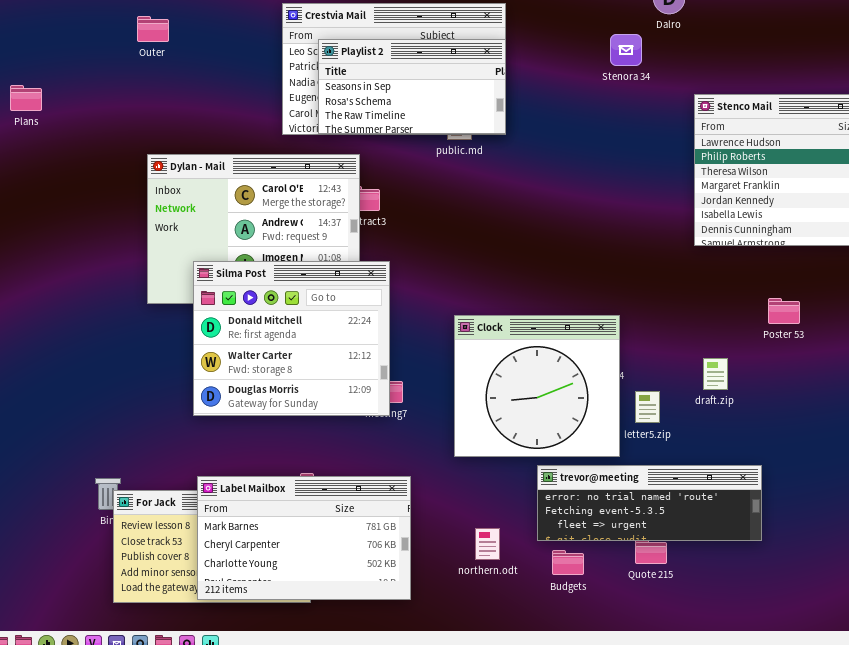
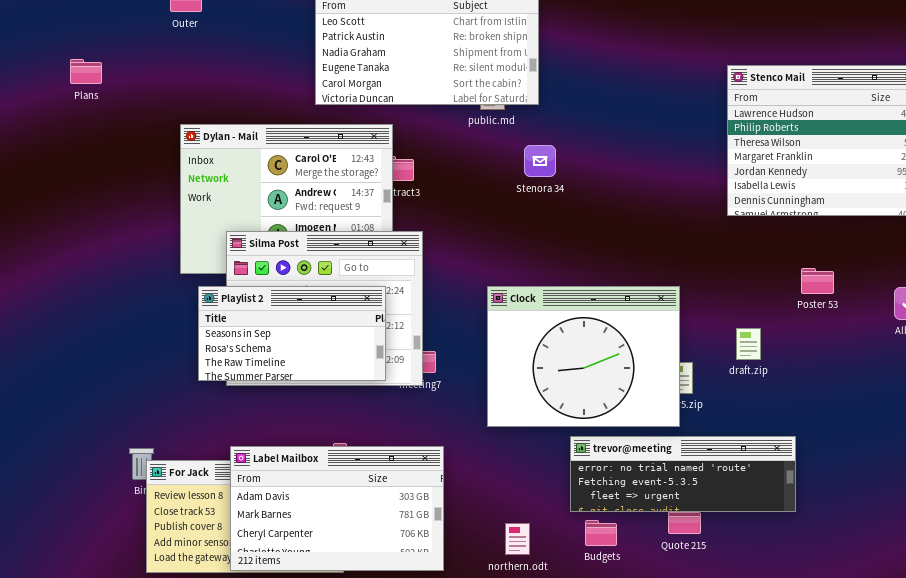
Stenora 34: [610,34,642,66] -> [524,145,556,177], moved
Playlist 2: [318,39,506,134] -> [198,286,386,381], moved
Plans: [10,85,42,111] -> [70,59,102,84], moved
Clock: [454,315,620,457] -> [487,286,680,427], resized
Label Mailbox: [197,476,411,600] -> [230,446,444,571], scrolled up 1 row
northern.odt: [475,528,500,560] -> [505,523,530,555], moved

